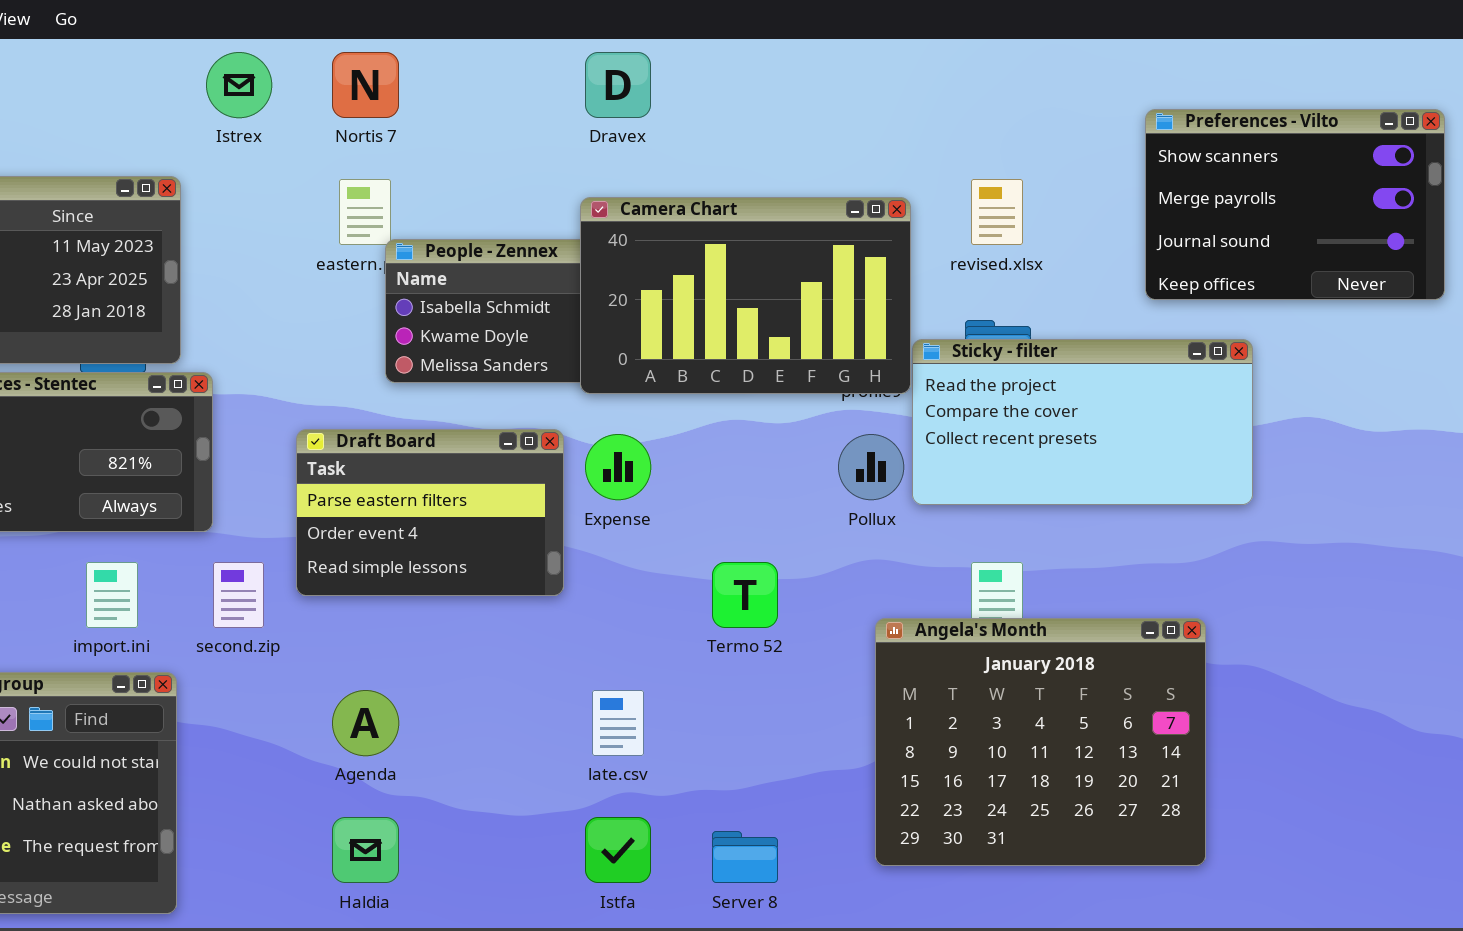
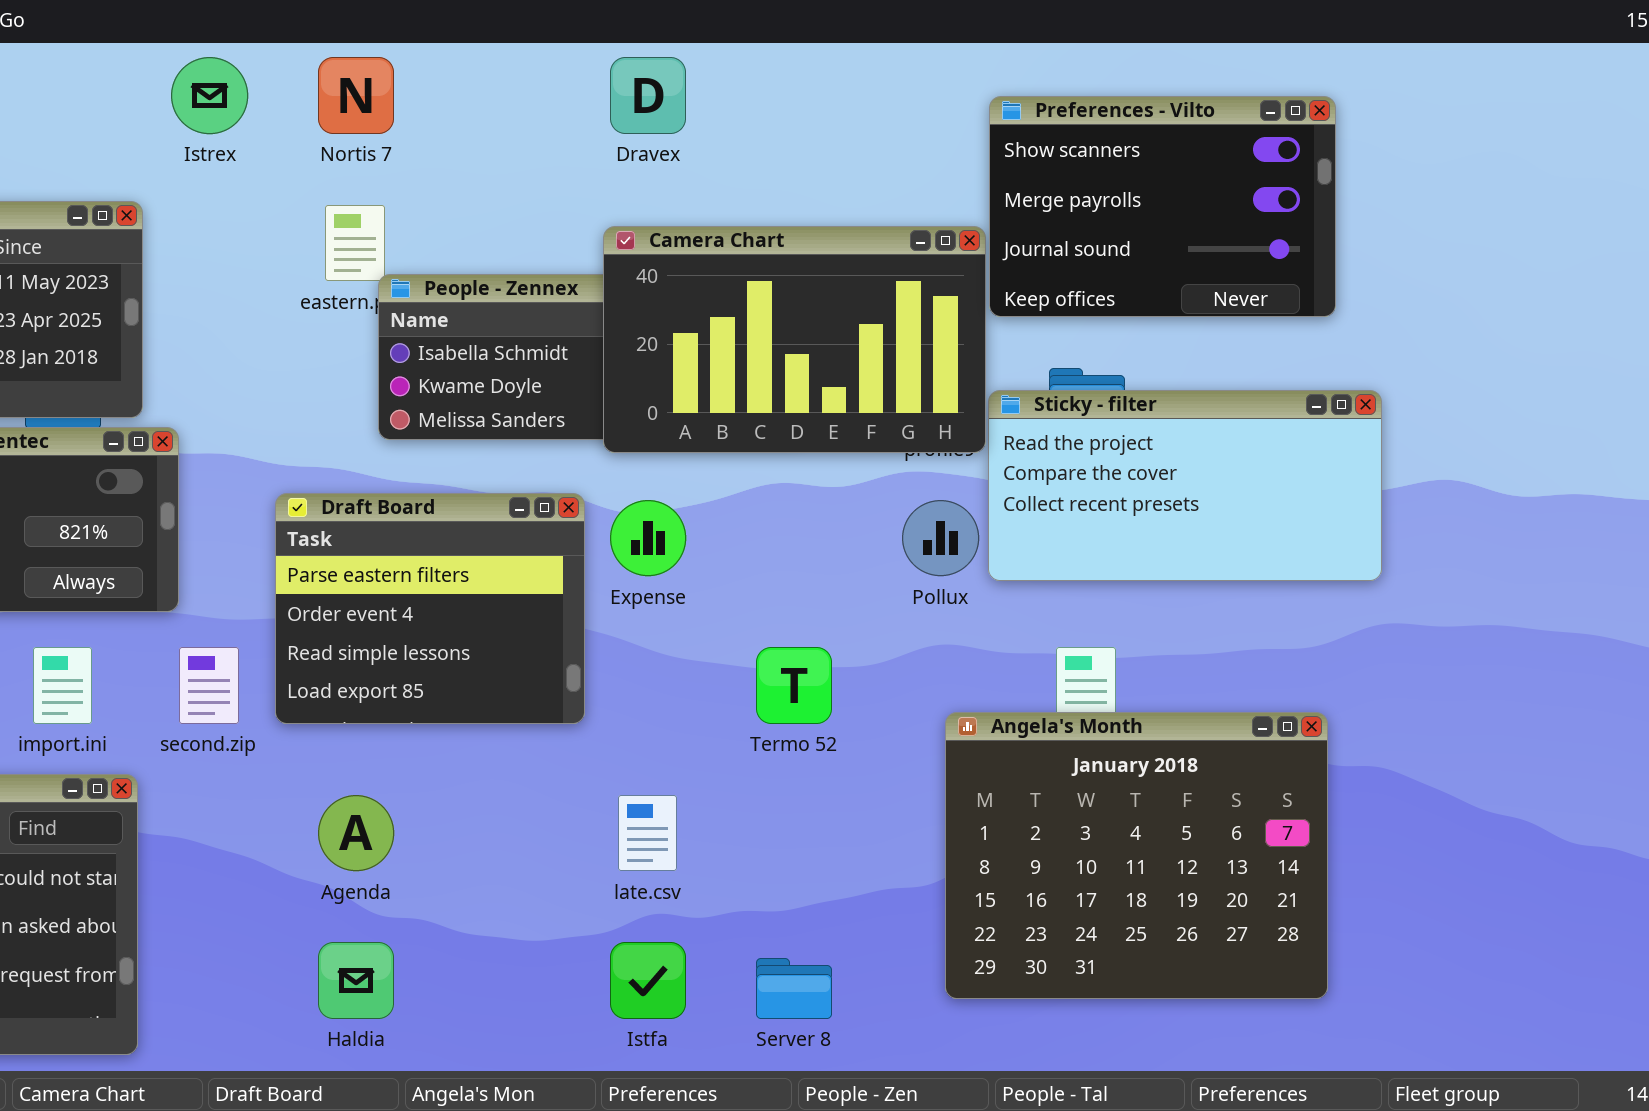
Preferences - Vilto: [1145,109,1445,300] -> [989,96,1336,317], moved
Draft Board: [296,429,564,596] -> [275,493,585,724], resized

